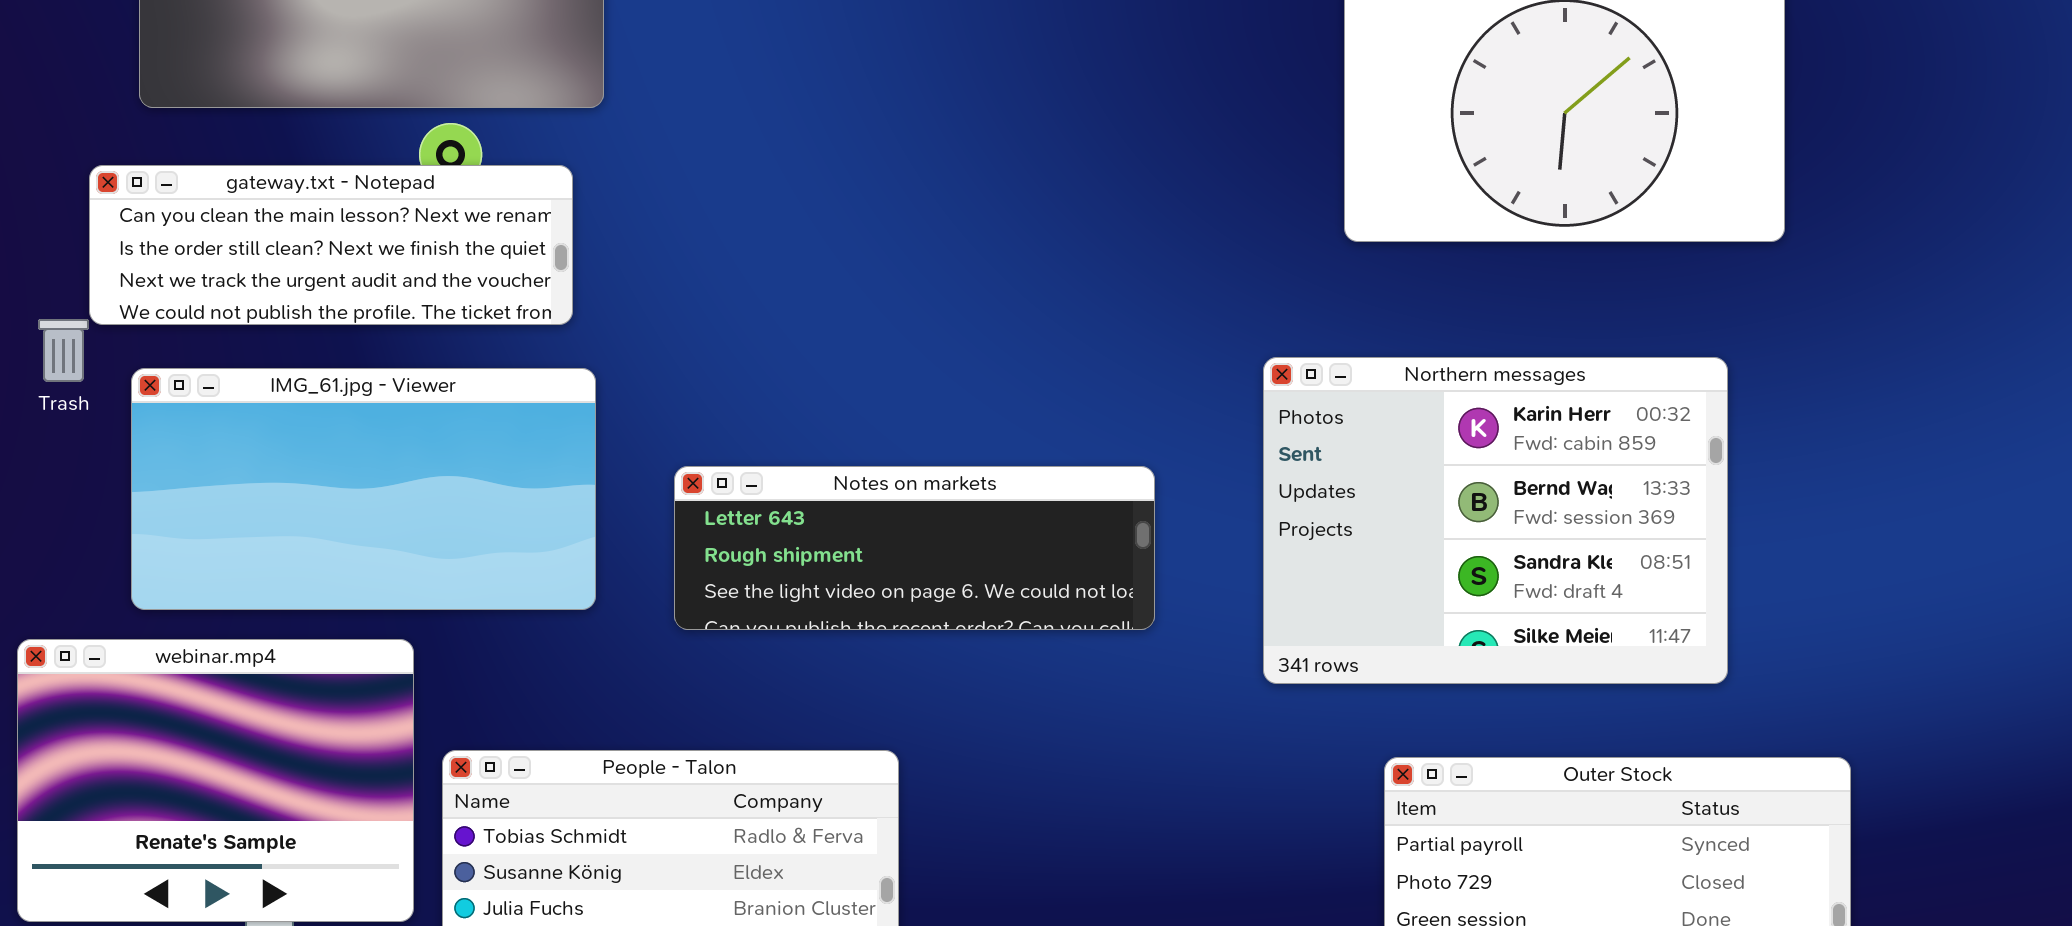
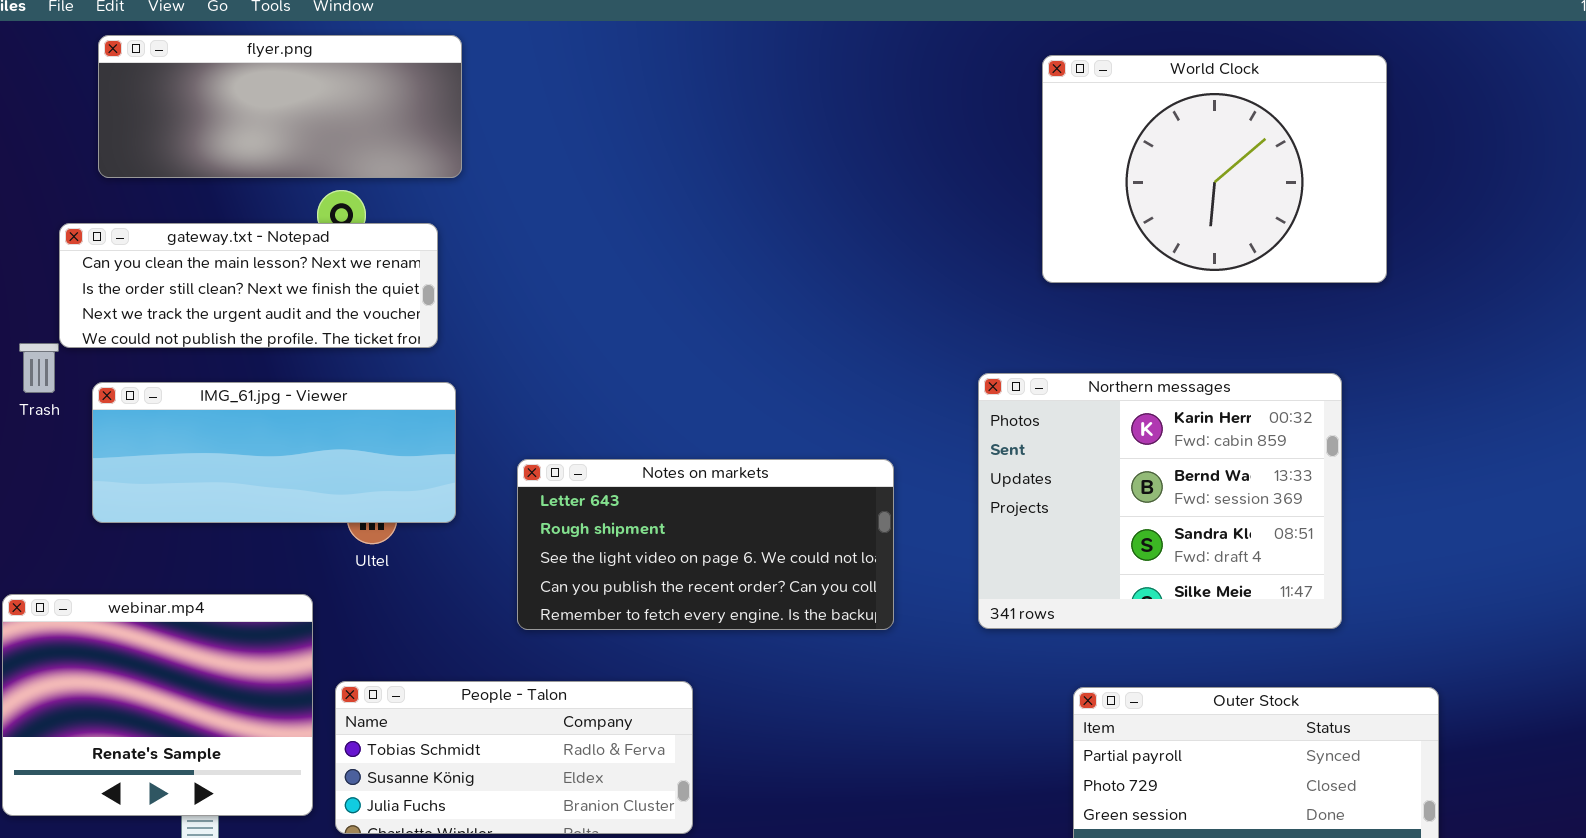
IMG_61.jpg - Viewer: [131,368,596,610] -> [92,382,456,523], resized
Notes on markets: [674,466,1155,630] -> [517,459,894,630], resized

